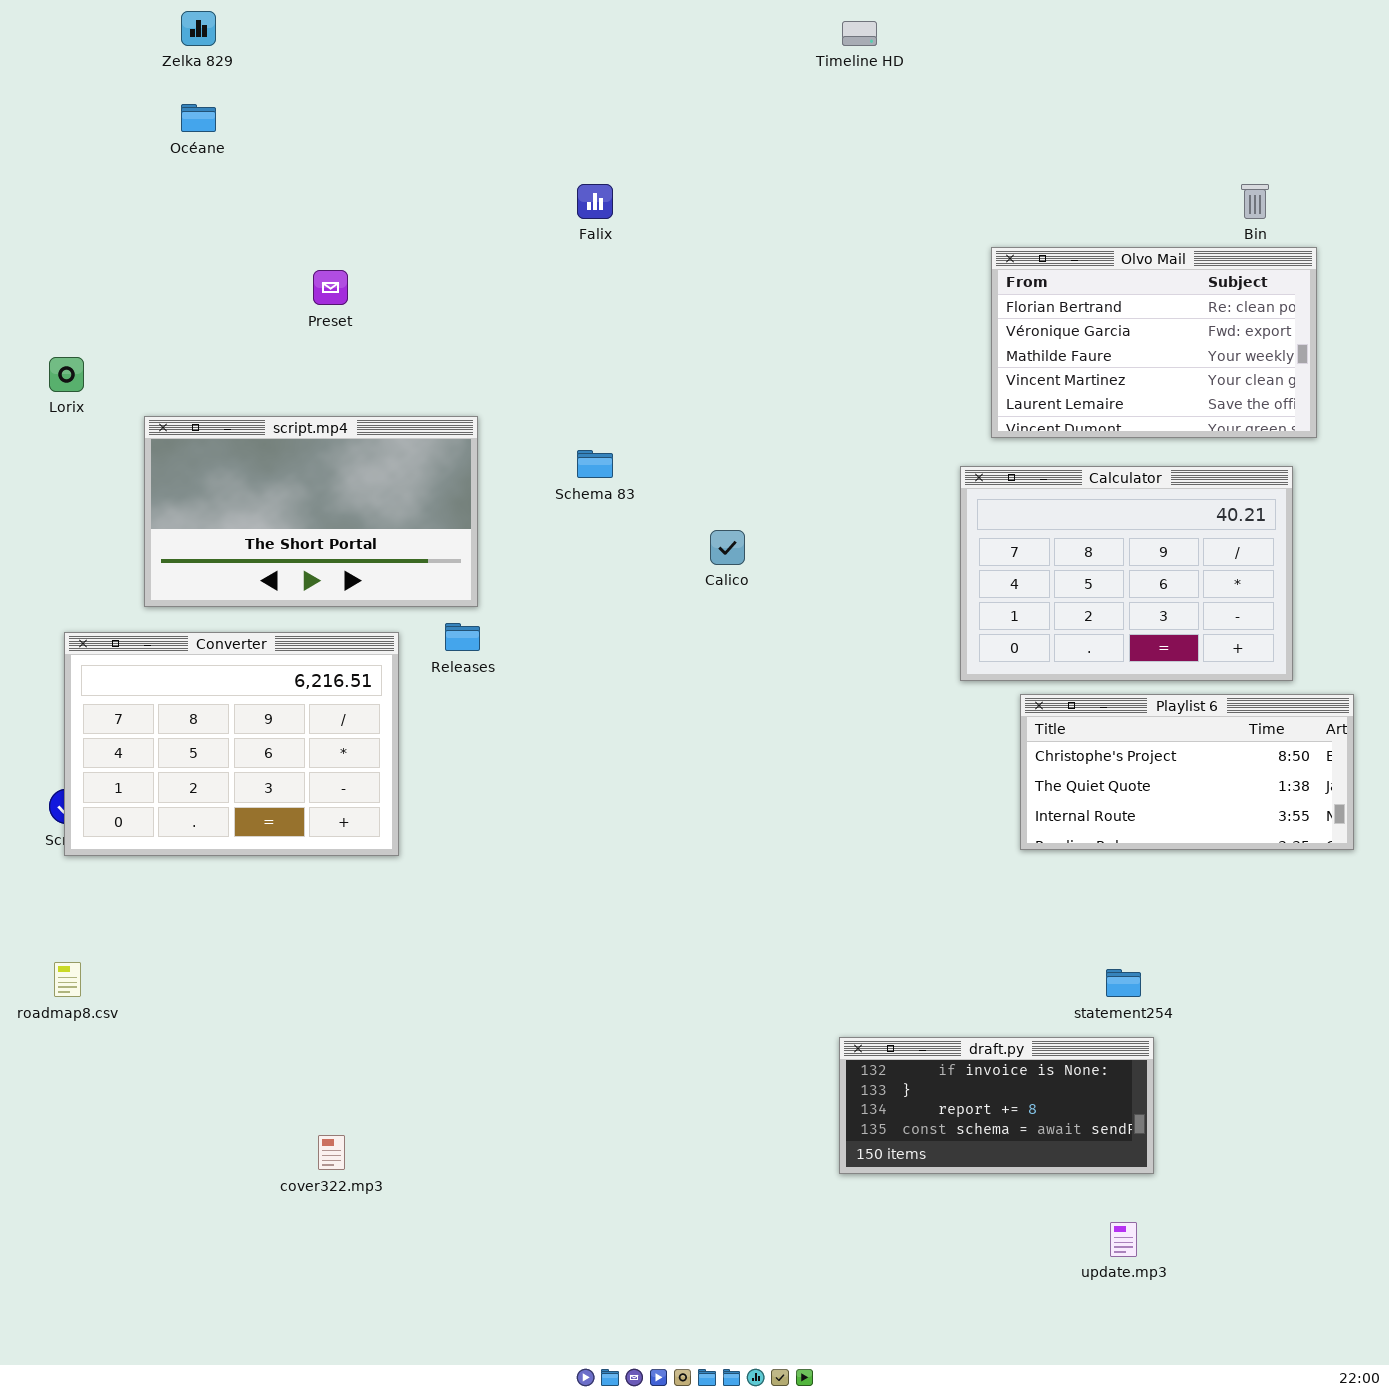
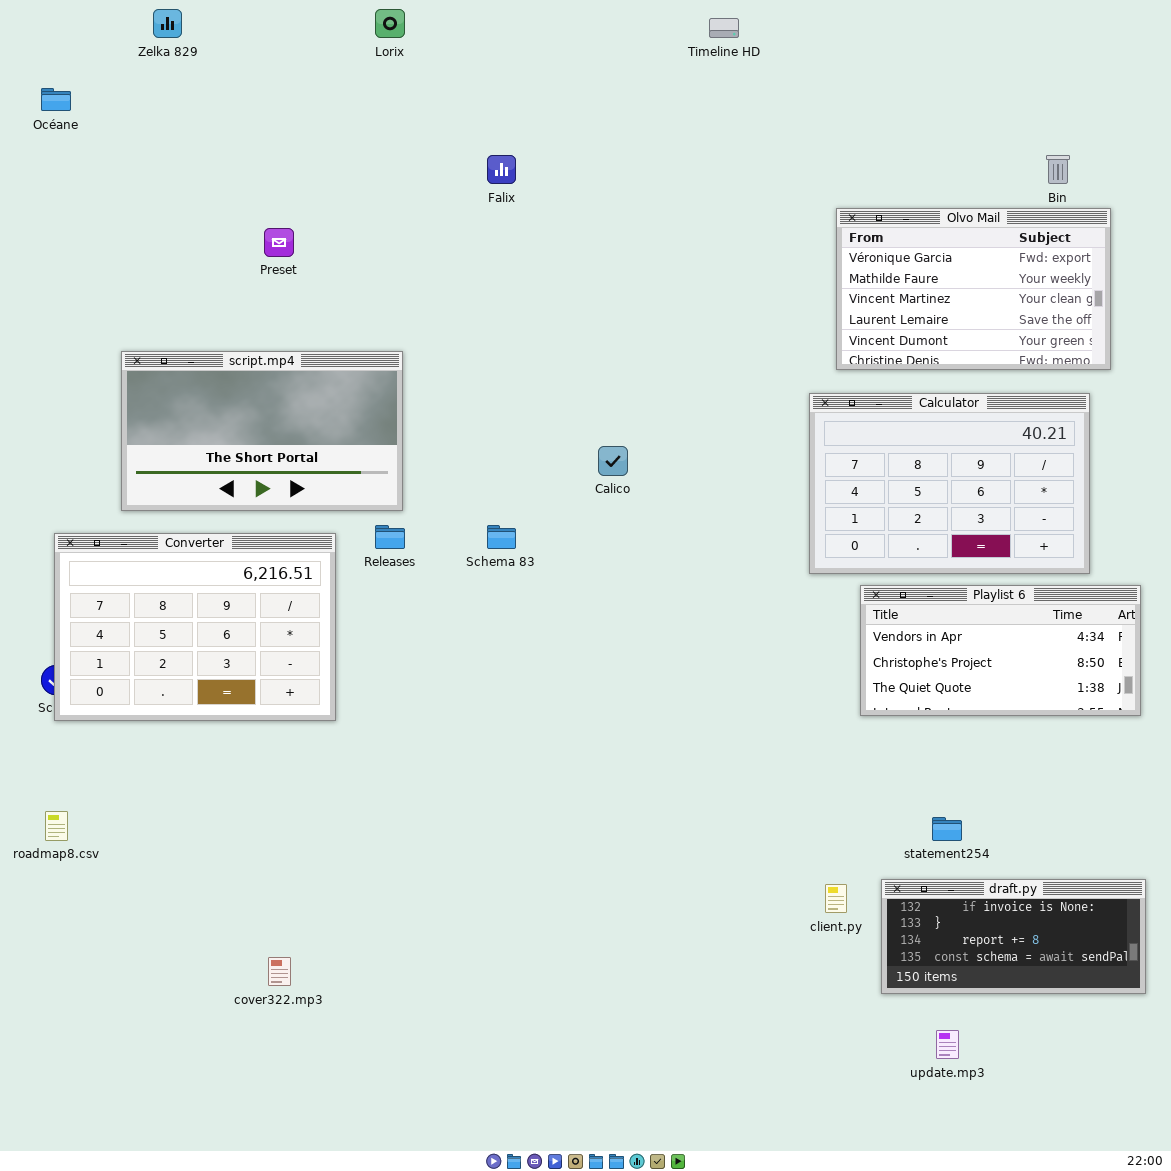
Océane: [181,104,216,132] -> [41,88,71,111], moved
Olvo Mail: [991,247,1317,438] -> [836,208,1111,370], scrolled down 1 row
Lorix: [49,357,84,392] -> [375,9,405,38], moved
Schema 83: [577,450,613,478] -> [487,525,516,549], moved
Playlist 6: [1020,694,1354,850] -> [860,585,1141,716], scrolled up 1 row
draft.py: [839,1037,1154,1174] -> [881,879,1146,994], moved

